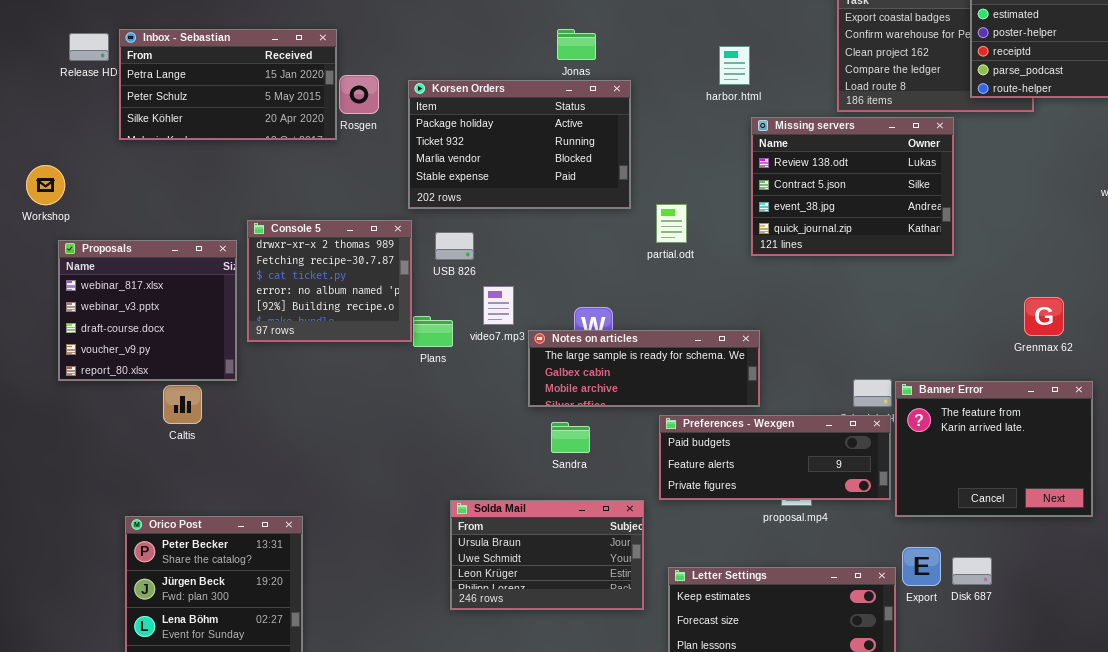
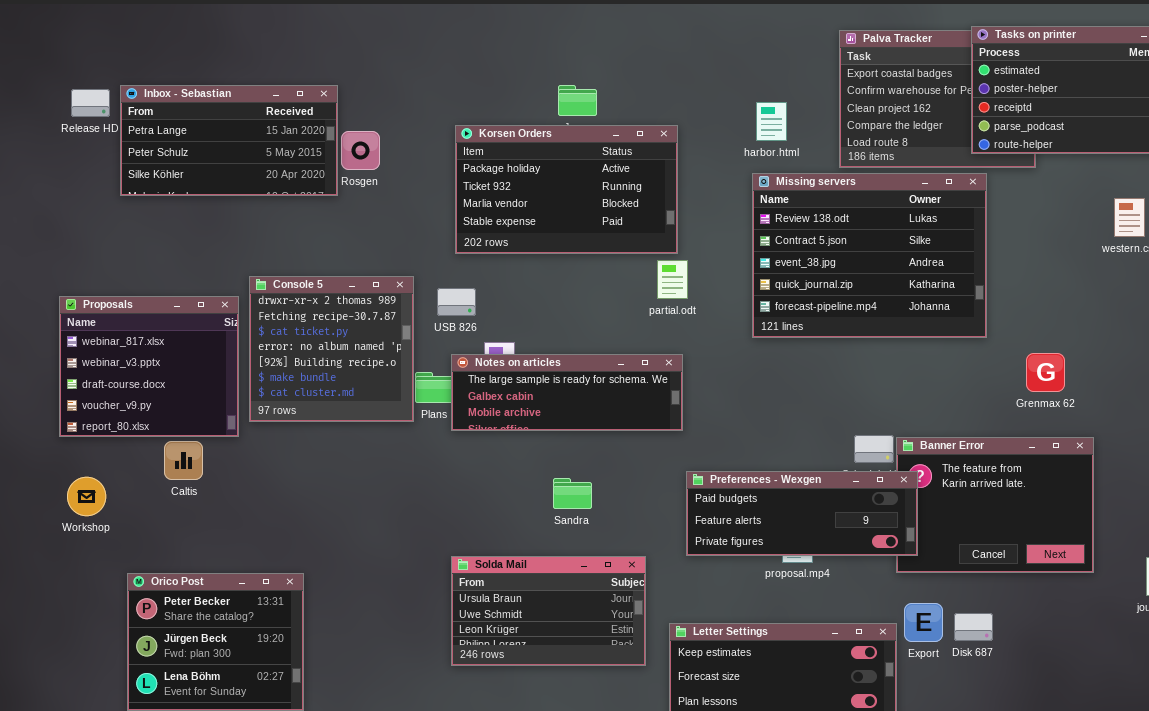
harbor.html: [719,46,750,85] -> [756,102,787,141], moved
Korsen Orders: [408,80,631,209] -> [455,125,678,254], moved
Missing servers: [751,117,954,256] -> [752,173,987,338], resized
Workshop: [26,165,65,205] -> [67,477,106,516], moved
Console 5: [247,220,412,342] -> [249,276,414,422], resized
Notes on articles: [528,330,760,407] -> [451,354,683,431], moved
Preferences - Wexgen: [659,415,891,500] -> [686,471,918,556], moved

